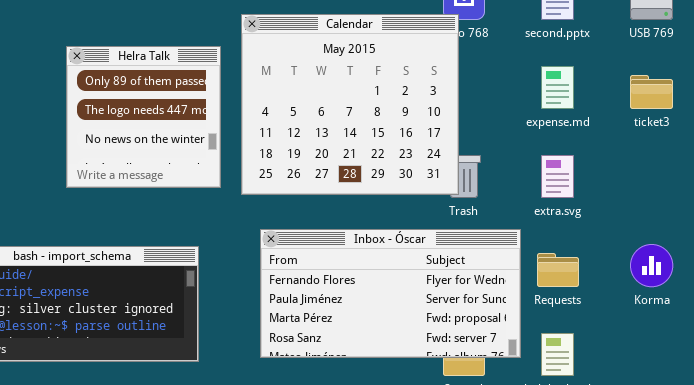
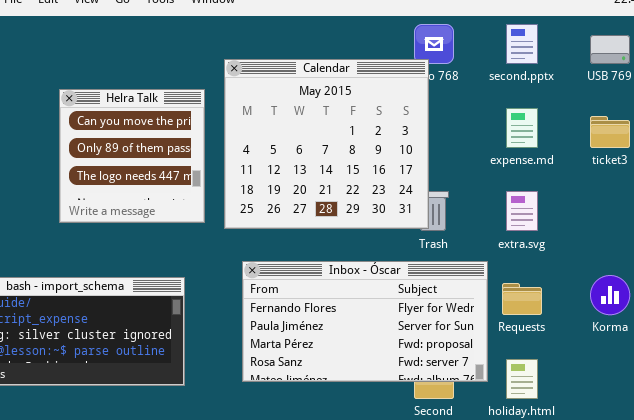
Helra Talk: [66,46,221,188] -> [59,89,205,223], scrolled up 1 row

